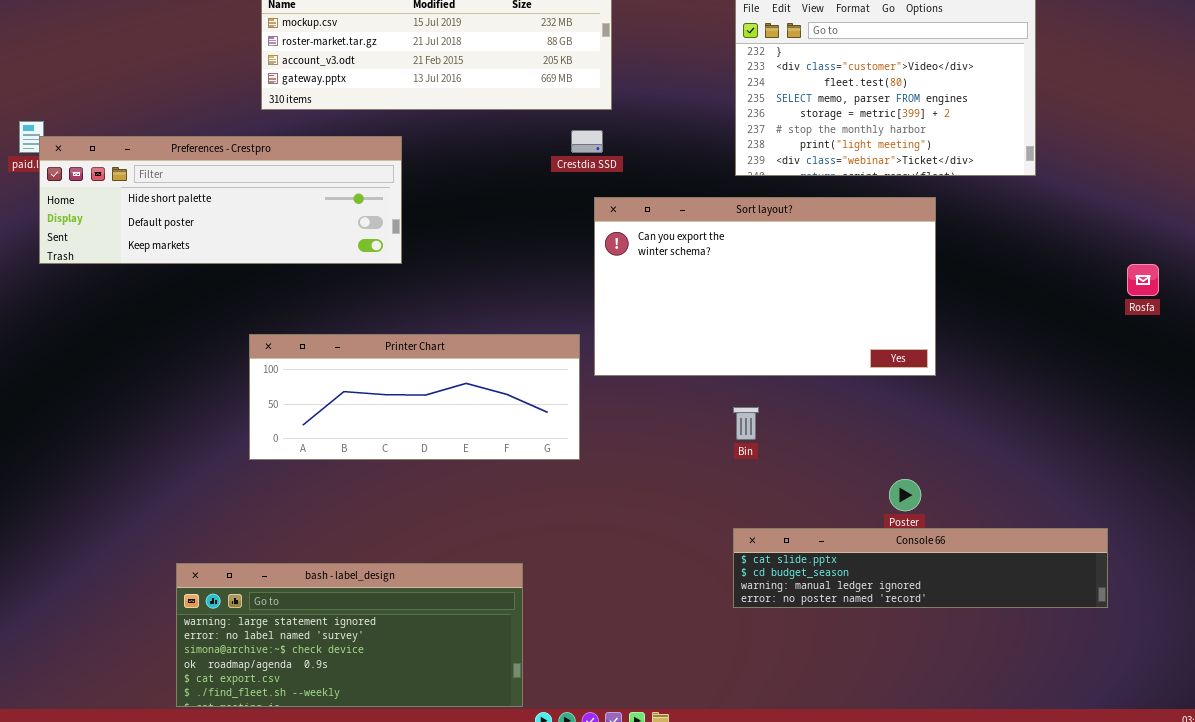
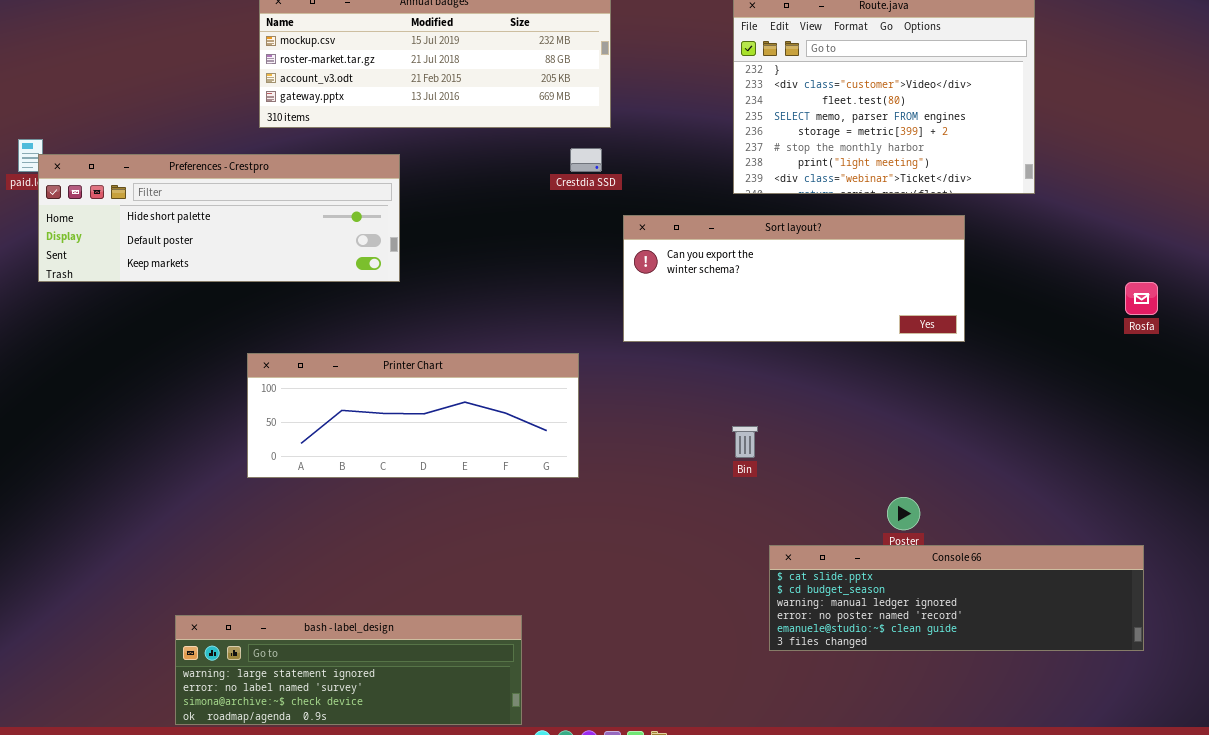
Sort layout?: [594,197,936,376] -> [623,215,965,342], moved, resized
Console 66: [733,528,1108,608] -> [769,545,1144,651], moved, resized
bash - label_design: [176,563,523,707] -> [175,615,522,725], resized

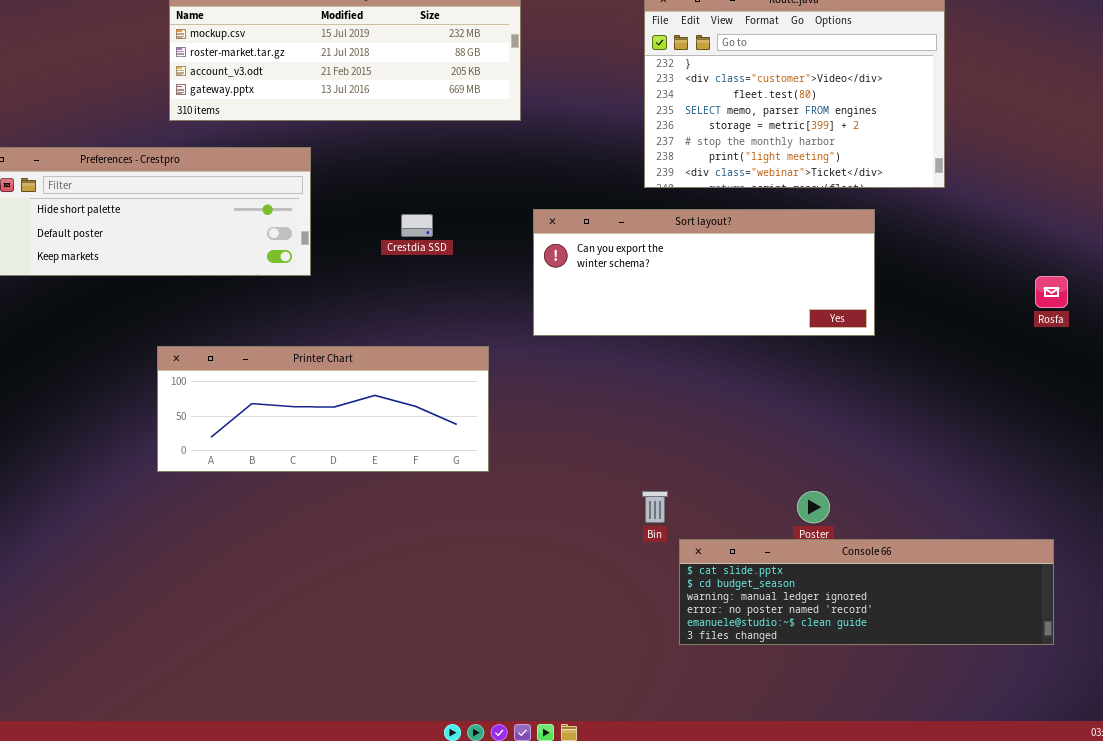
Crestdia SSD: [570,148,602,172] -> [401,214,433,237], moved
Bin: [732,426,758,458] -> [642,491,668,523], moved
bash - label_design: [175,615,522,725] -> none, closed

